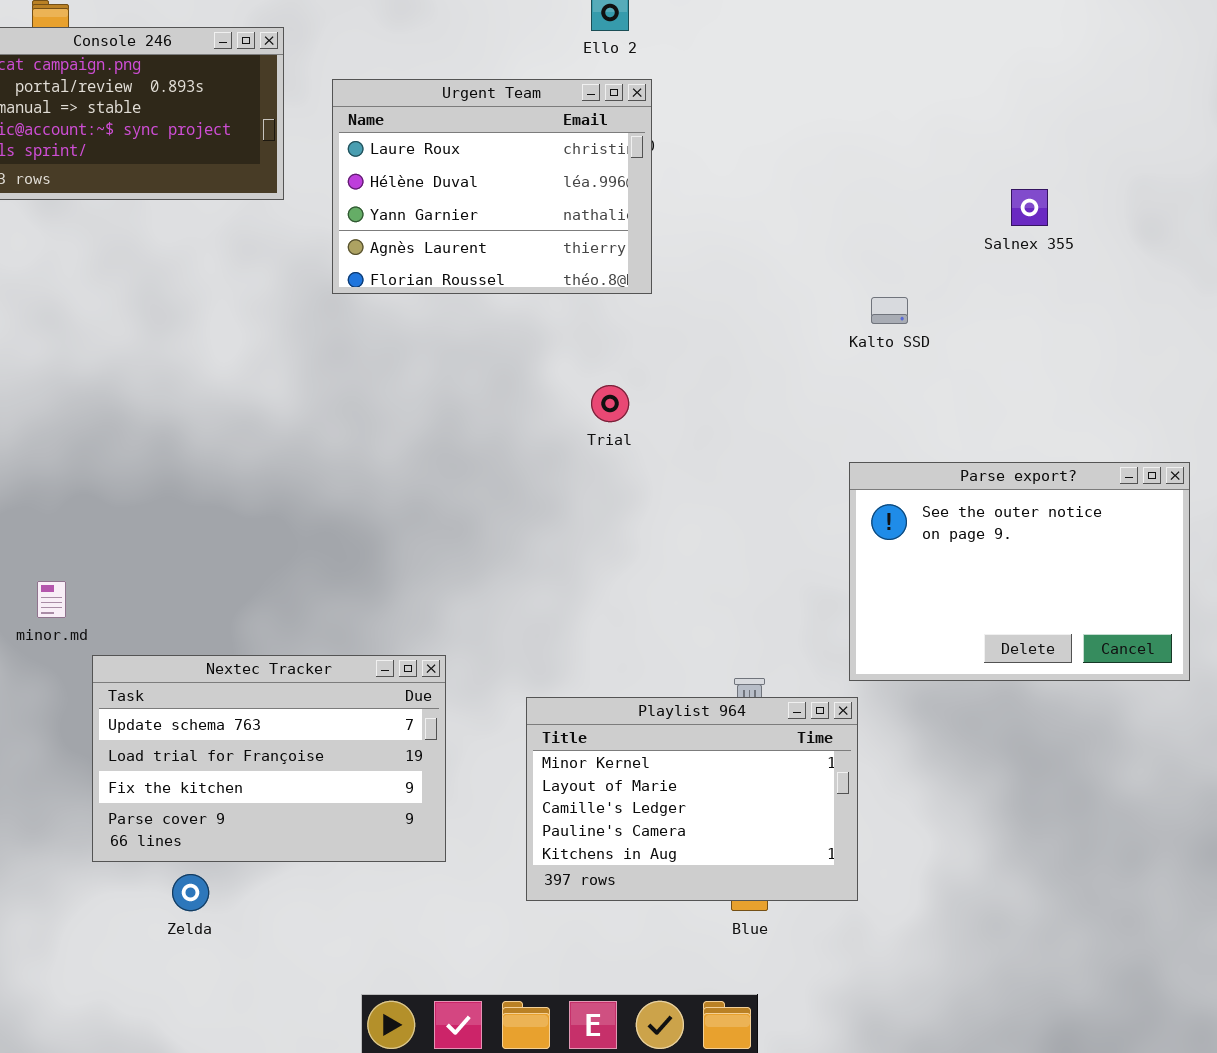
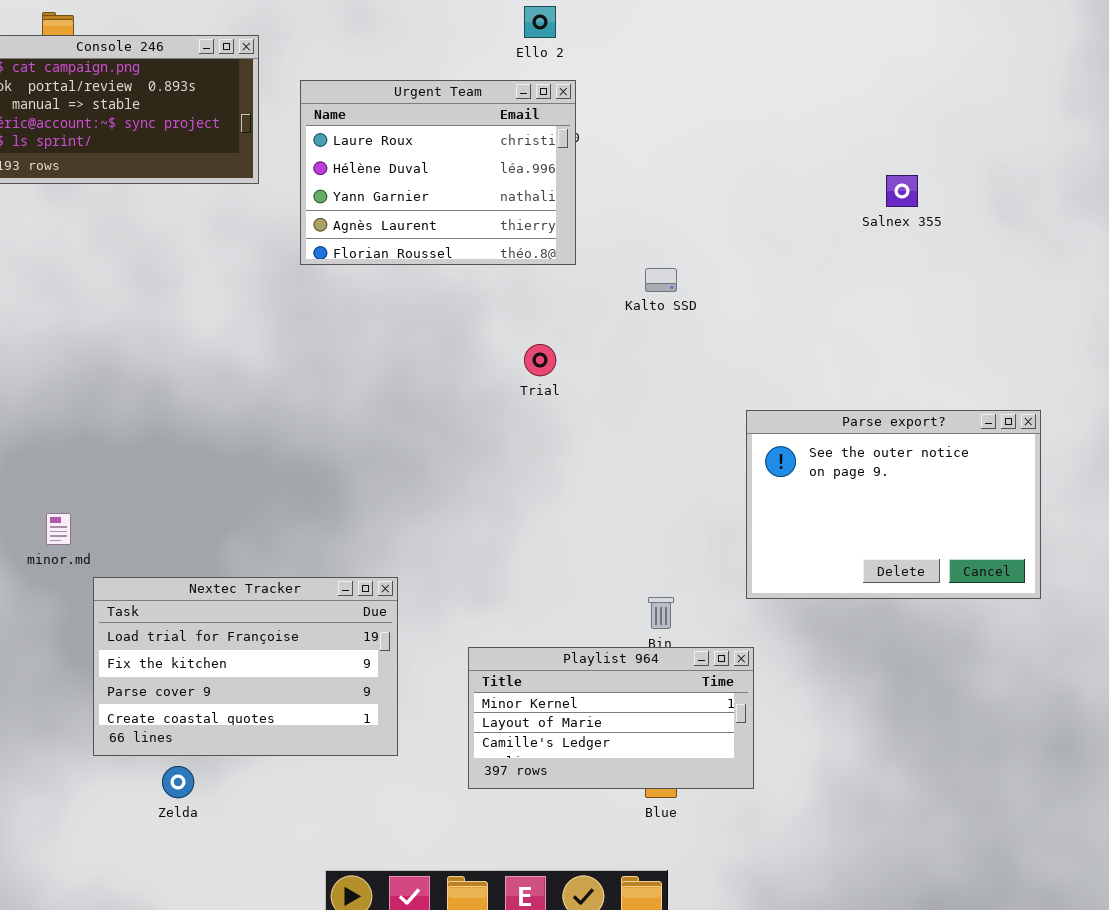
Kalto SSD: [871,297,908,324] -> [645,268,677,292], moved
Nextec Tracker: [92,655,446,862] -> [93,577,398,756], scrolled down 1 row
Playlist 964: [526,697,858,901] -> [468,647,754,789], resized

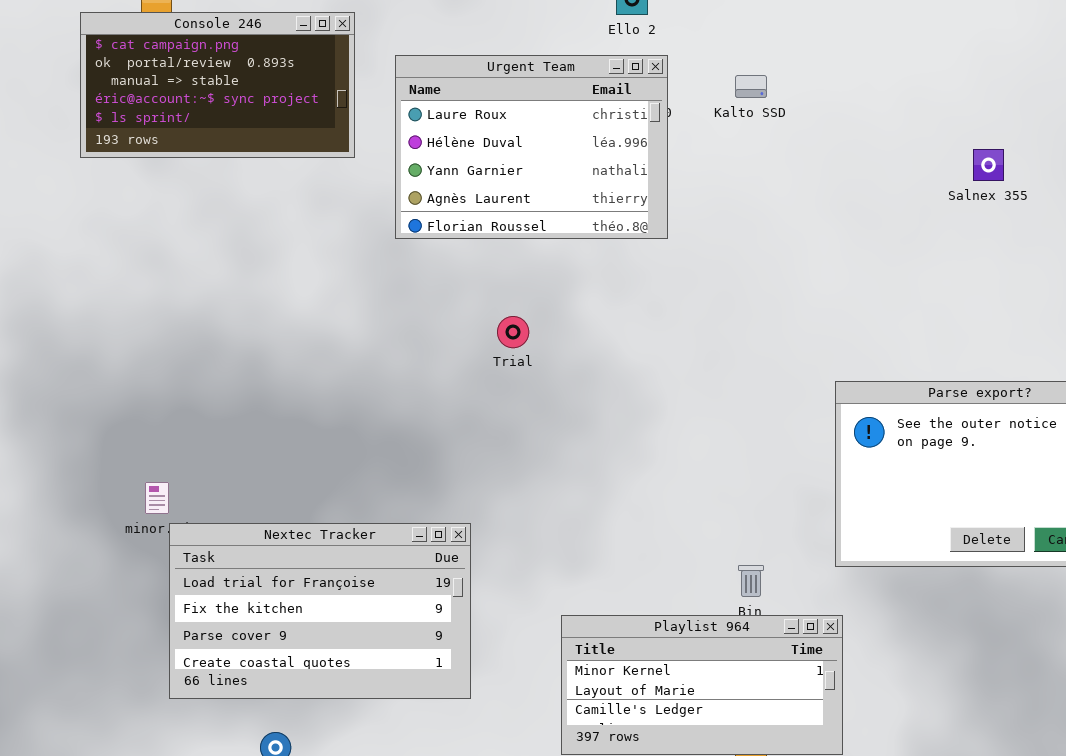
Kalto SSD: [645,268,677,292] -> [735,75,767,98], moved
Trial: [524,344,556,376] -> [497,316,529,348], moved
Nextec Tracker: [93,577,398,756] -> [169,523,471,699], moved

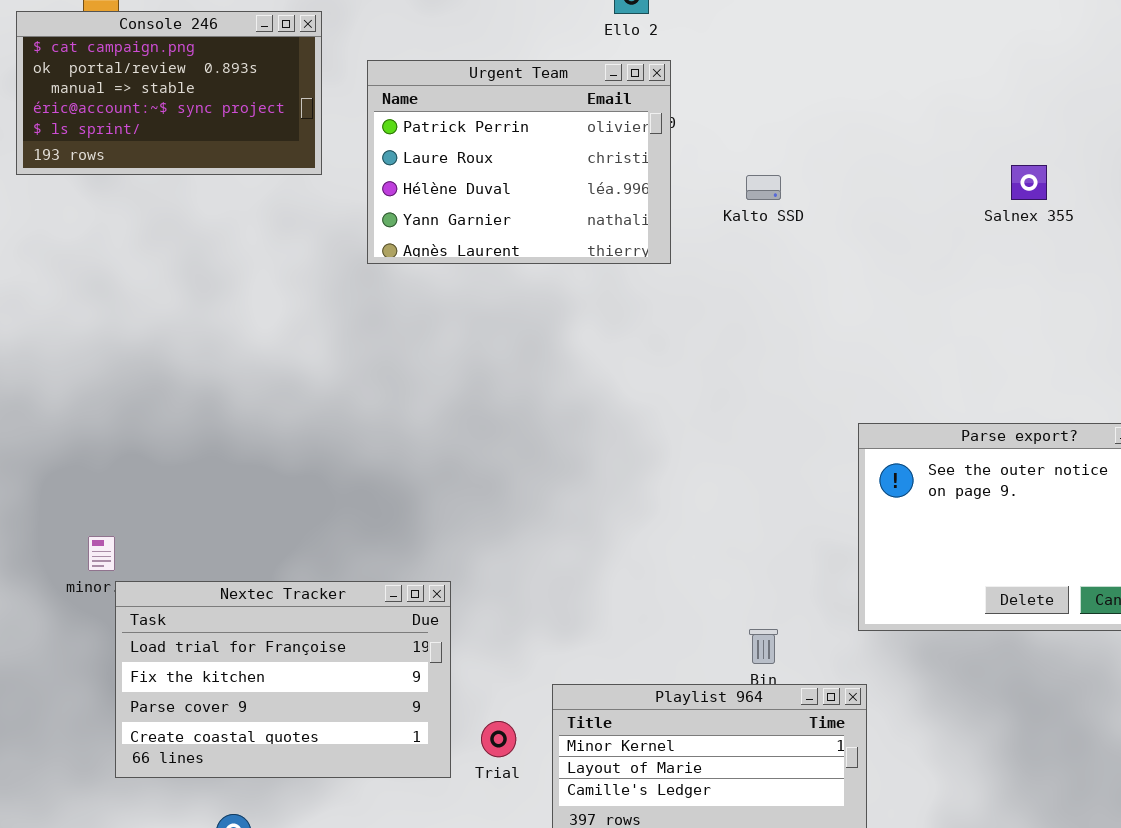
Urgent Team: [395,55,668,239] -> [367,60,671,264], scrolled up 1 row
Kalto SSD: [735,75,767,98] -> [746,175,781,200], moved
Trial: [497,316,529,348] -> [481,721,516,757], moved

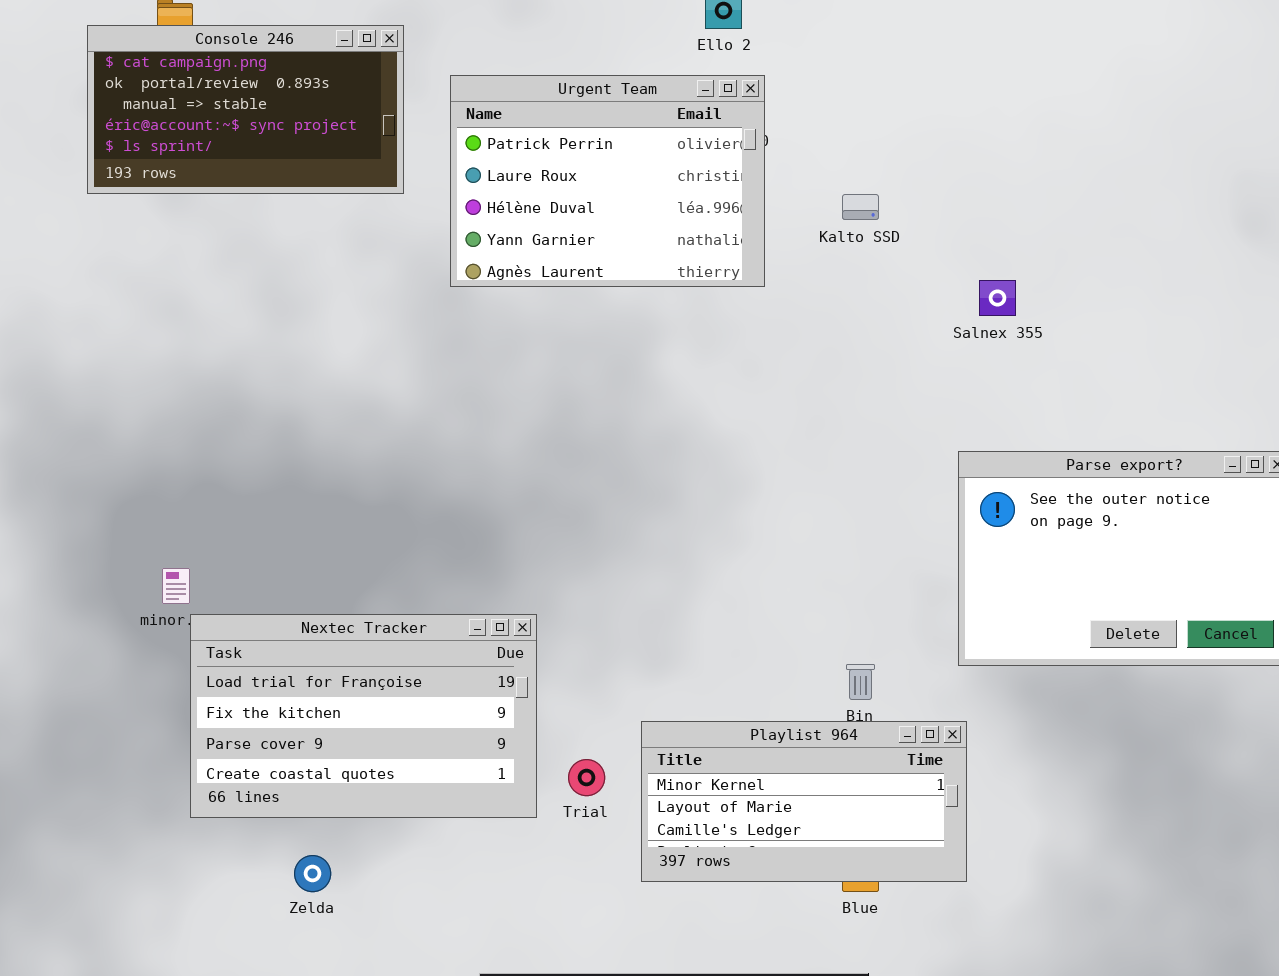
Salnex 355: [1011,165,1047,200] -> [979,280,1016,316], moved

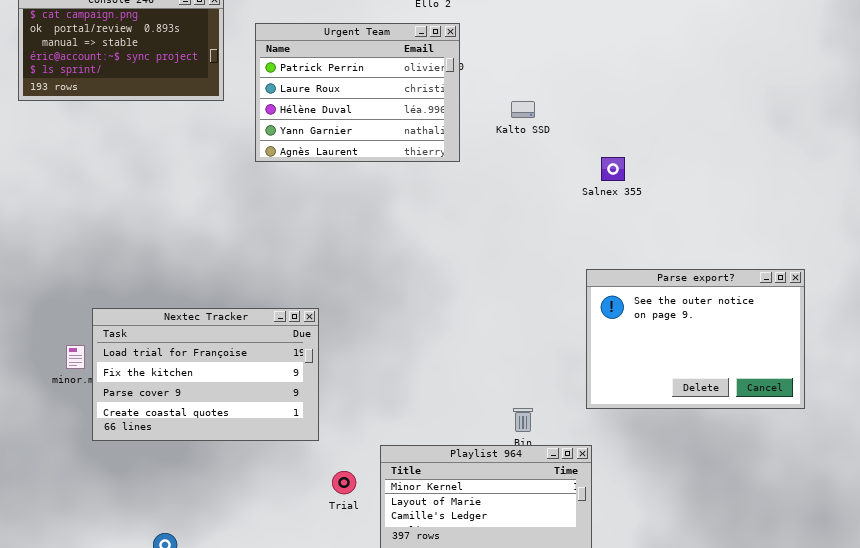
Nextec Tracker: [190,614,537,818] -> [92,308,319,441], moved

